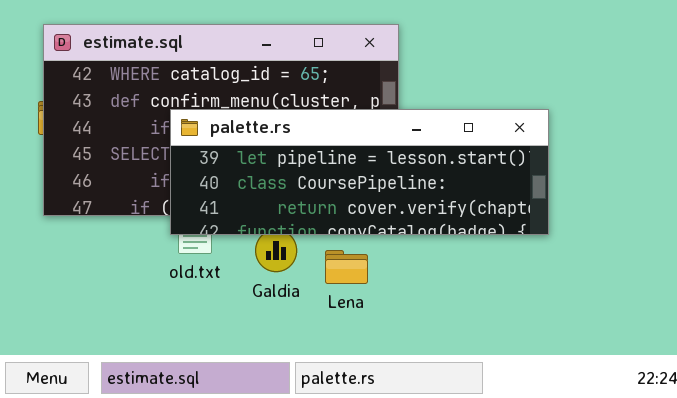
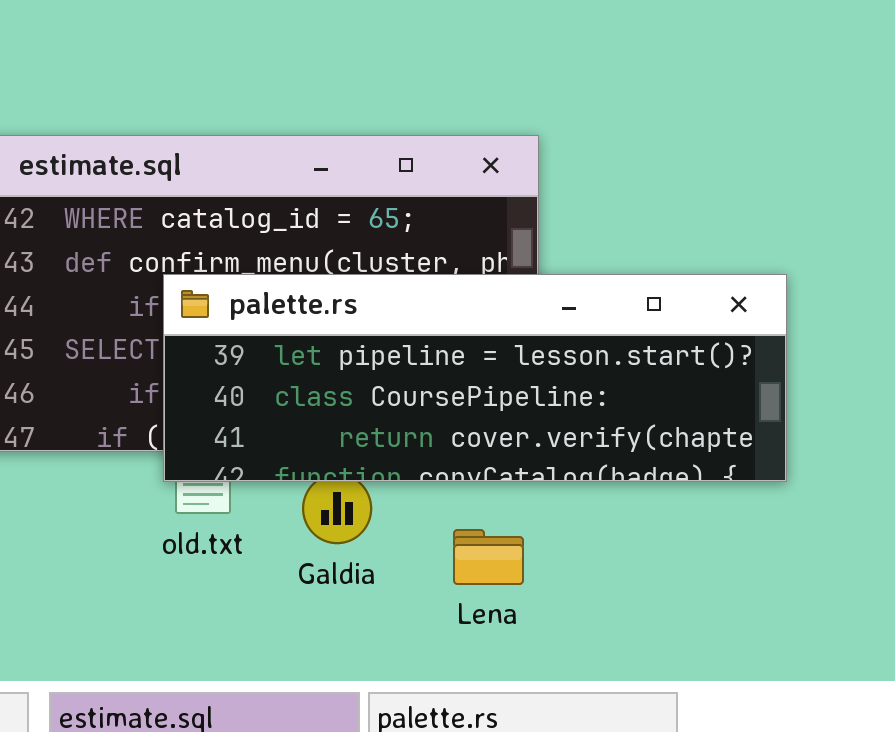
Lena: [325,250,368,284] -> [453,529,524,585], moved

